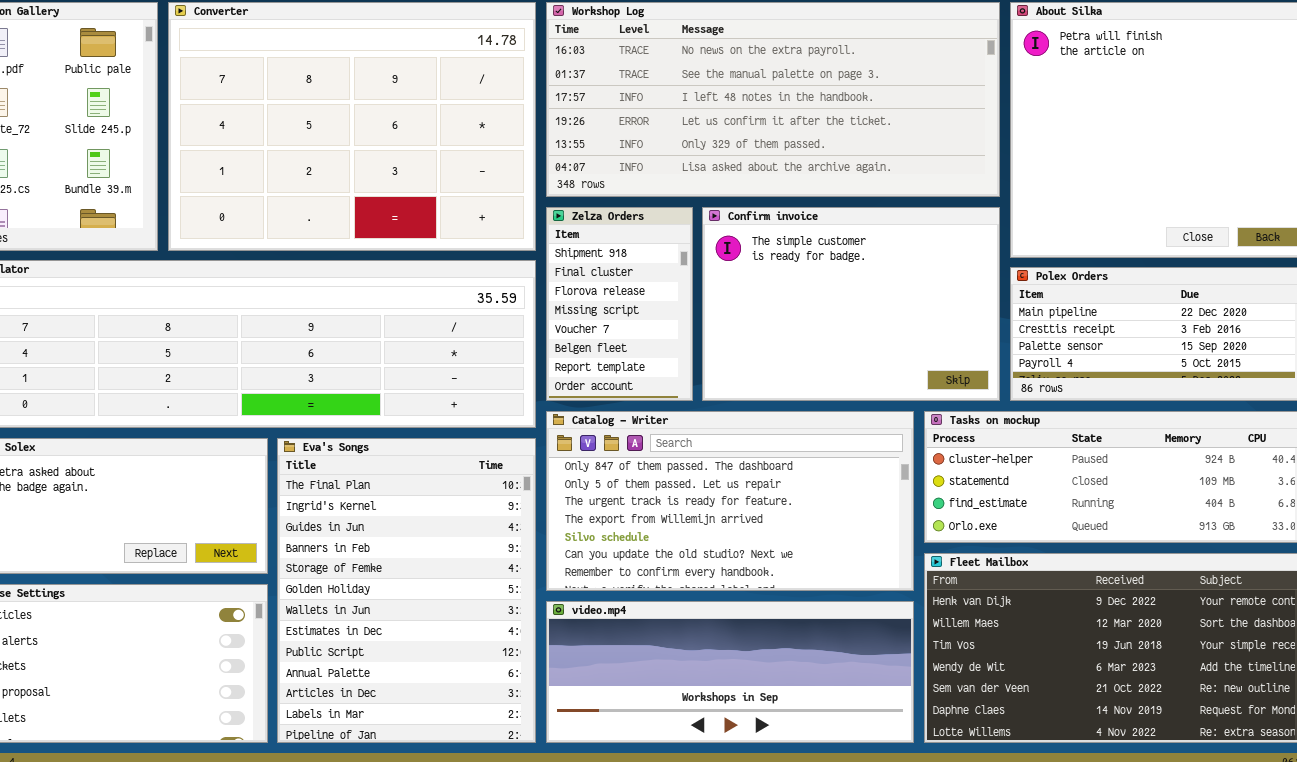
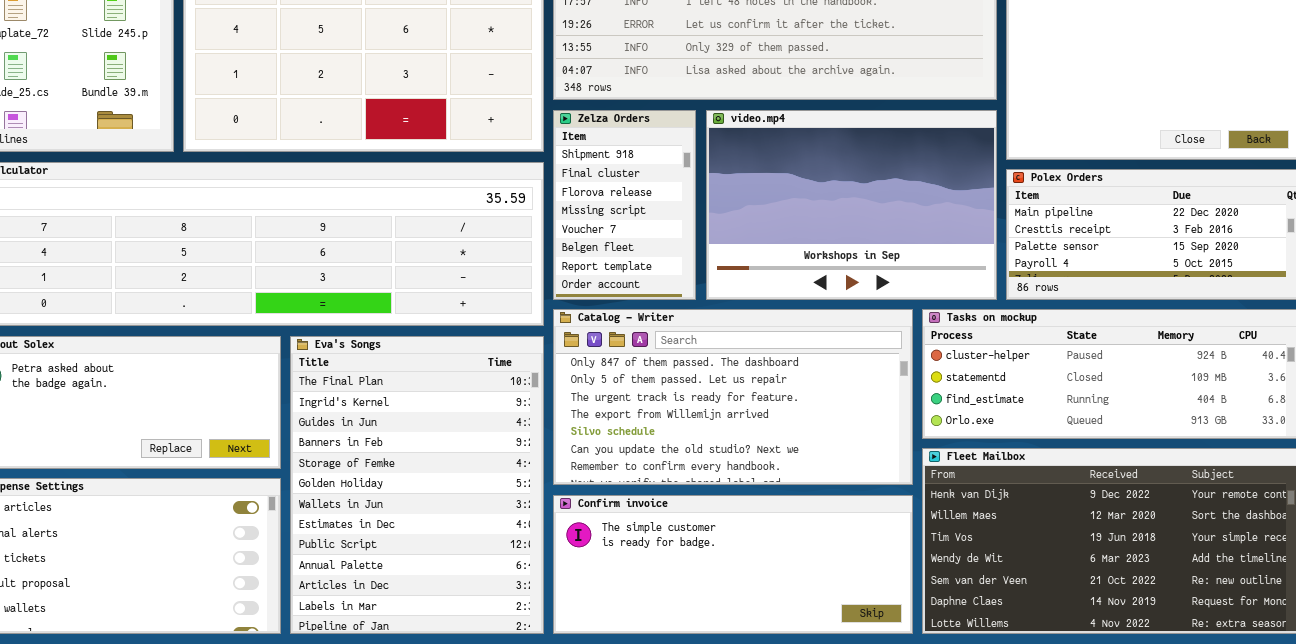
Confirm invoice: [702,207,1000,401] -> [553,495,913,634], moved, resized
video.mp4: [546,601,914,743] -> [706,110,997,300], moved, resized

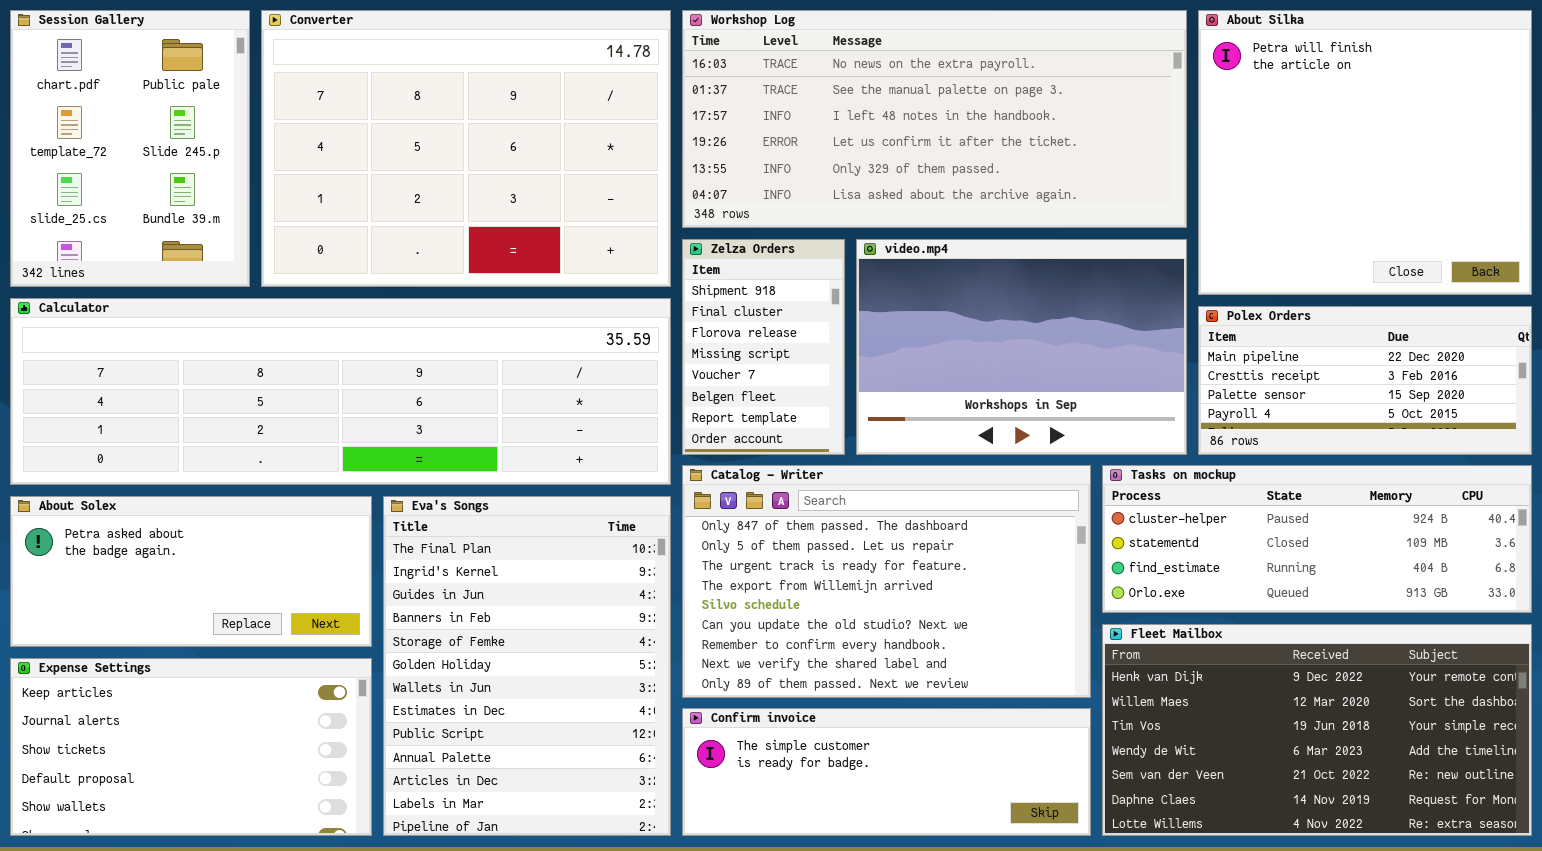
Catalog - Writer: [553,309,913,485] -> [682,465,1091,698], resized
Confirm invoice: [553,495,913,634] -> [682,708,1091,836], resized

